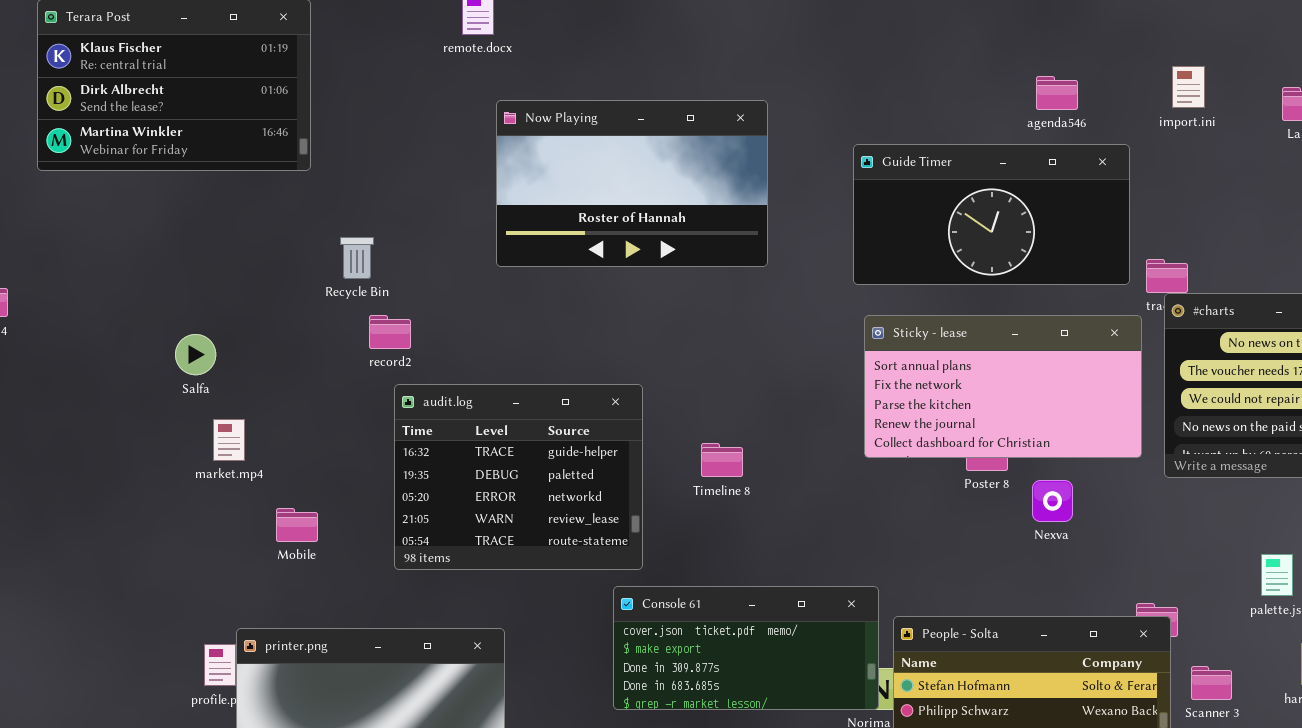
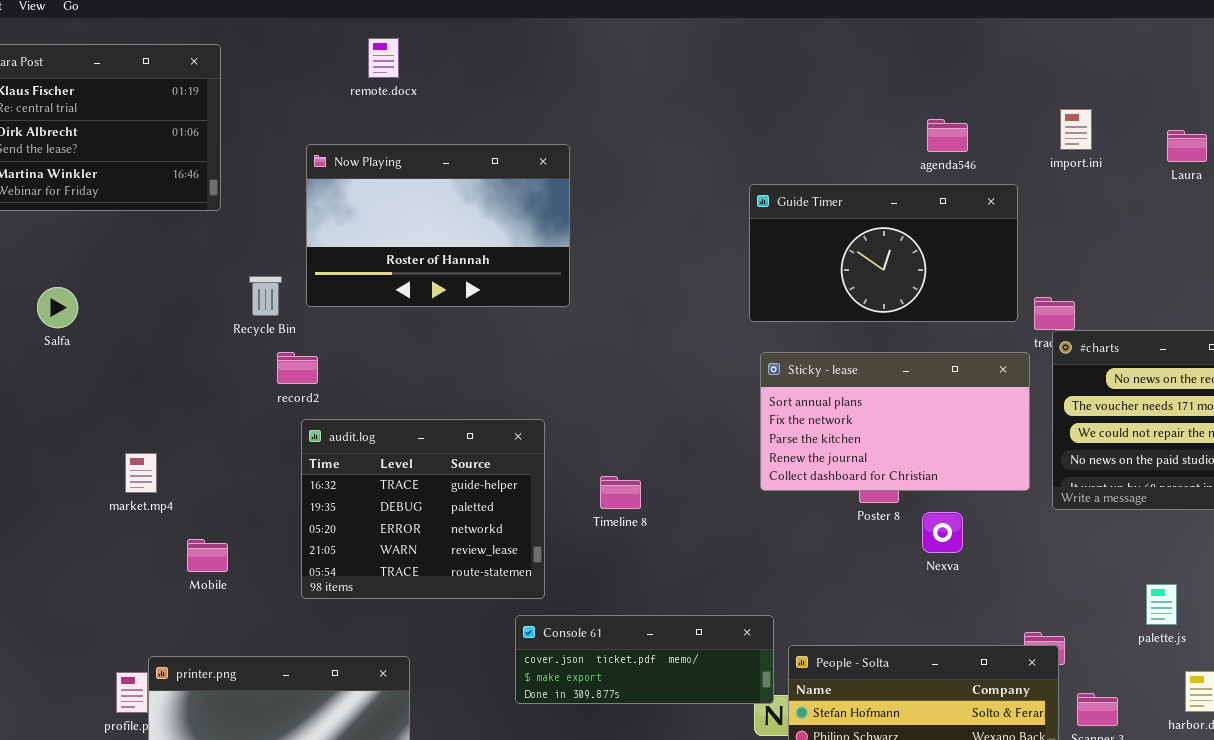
Now Playing: [496,100,768,267] -> [306,144,570,307], moved
Salfa: [175,334,216,375] -> [37,287,78,328], moved
Console 61: [613,586,879,710] -> [515,615,774,704], resized

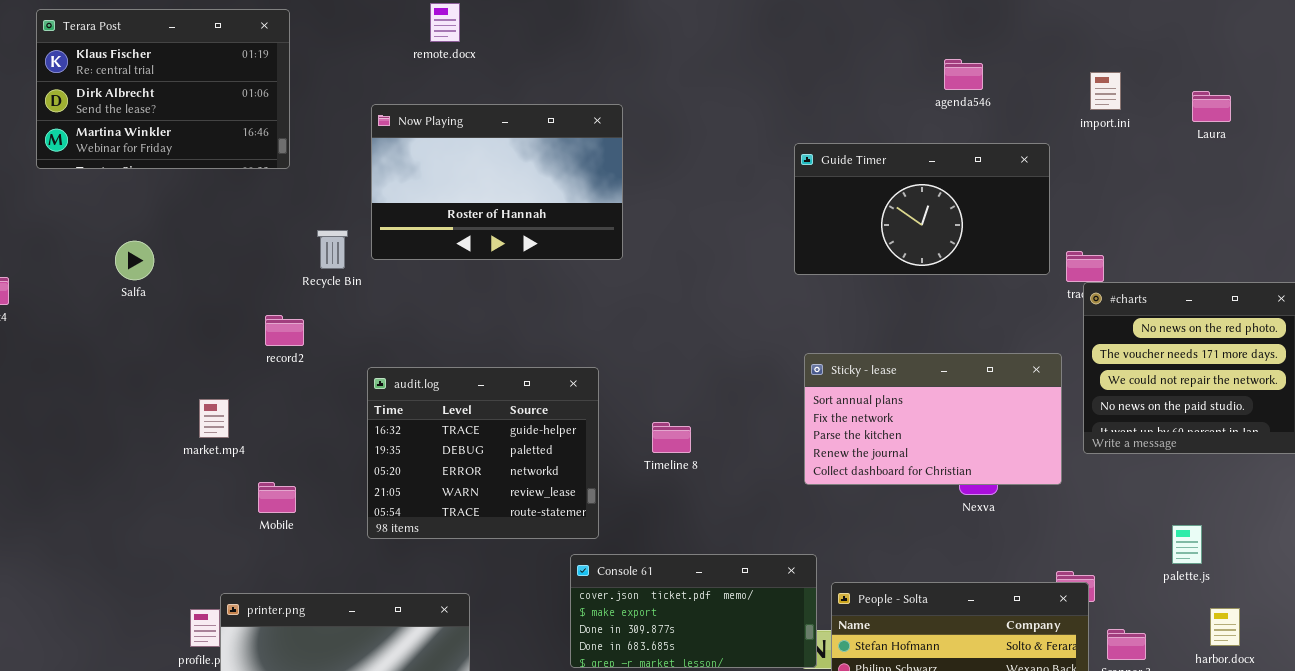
agenda546: [927,119,968,152] -> [944,59,983,90], moved
record2: [277,352,318,384] -> [265,315,304,346], moved
Sticky - lease: [760,352,1030,491] -> [804,353,1062,485], moved
Console 61: [515,615,774,704] -> [570,554,817,668], resized

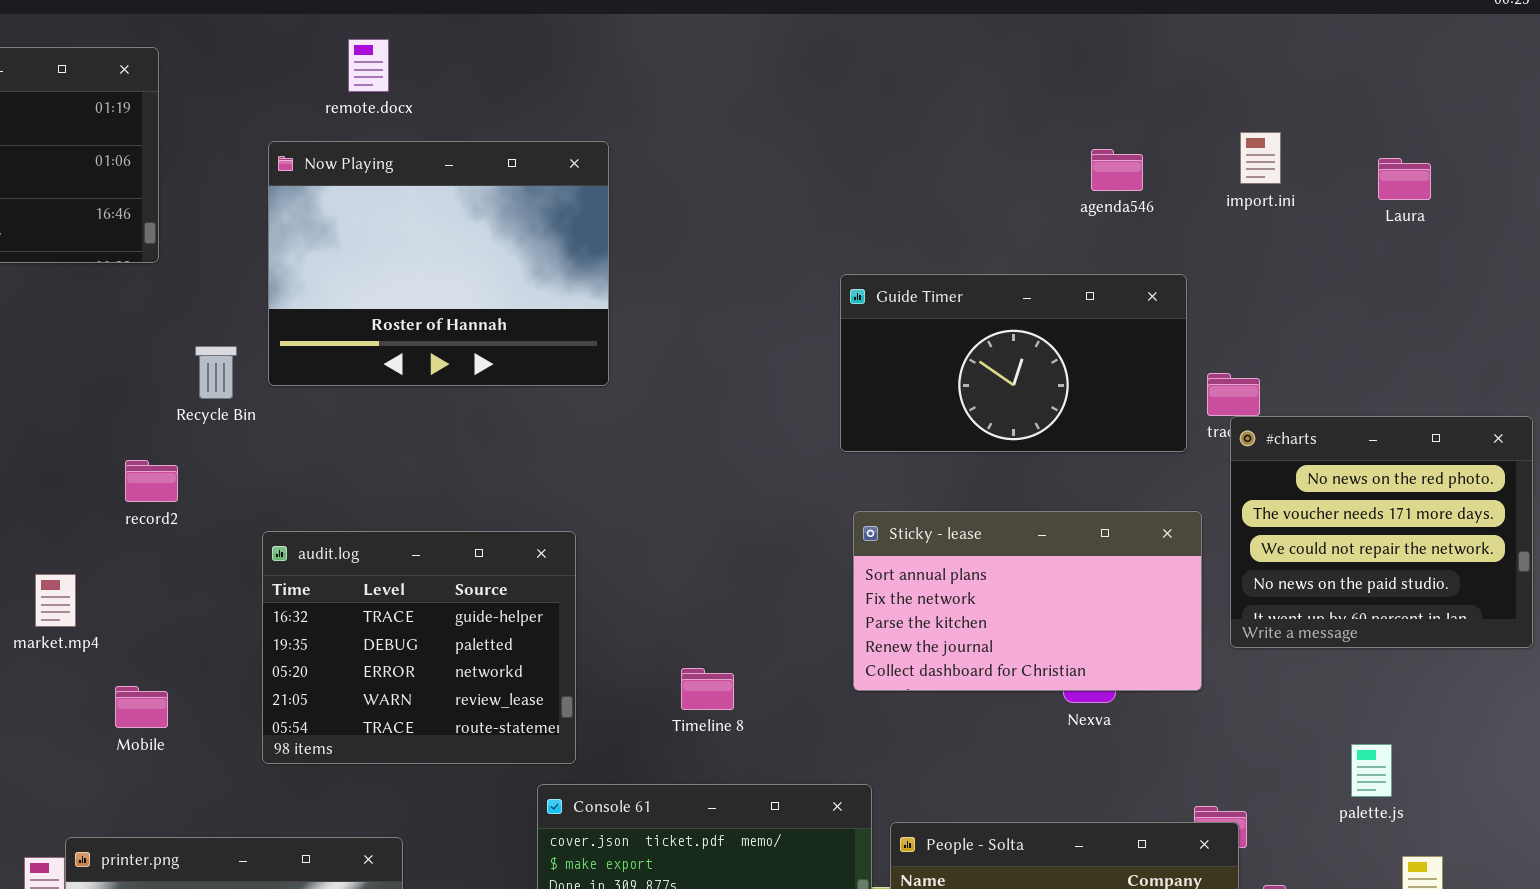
agenda546: [944,59,983,90] -> [1091,149,1143,191], moved
Now Playing: [371,104,623,260] -> [268,141,609,386], resized
Guide Timer: [794,143,1050,275] -> [840,274,1187,452], moved
Timeline 8: [652,422,691,453] -> [681,668,734,710], moved

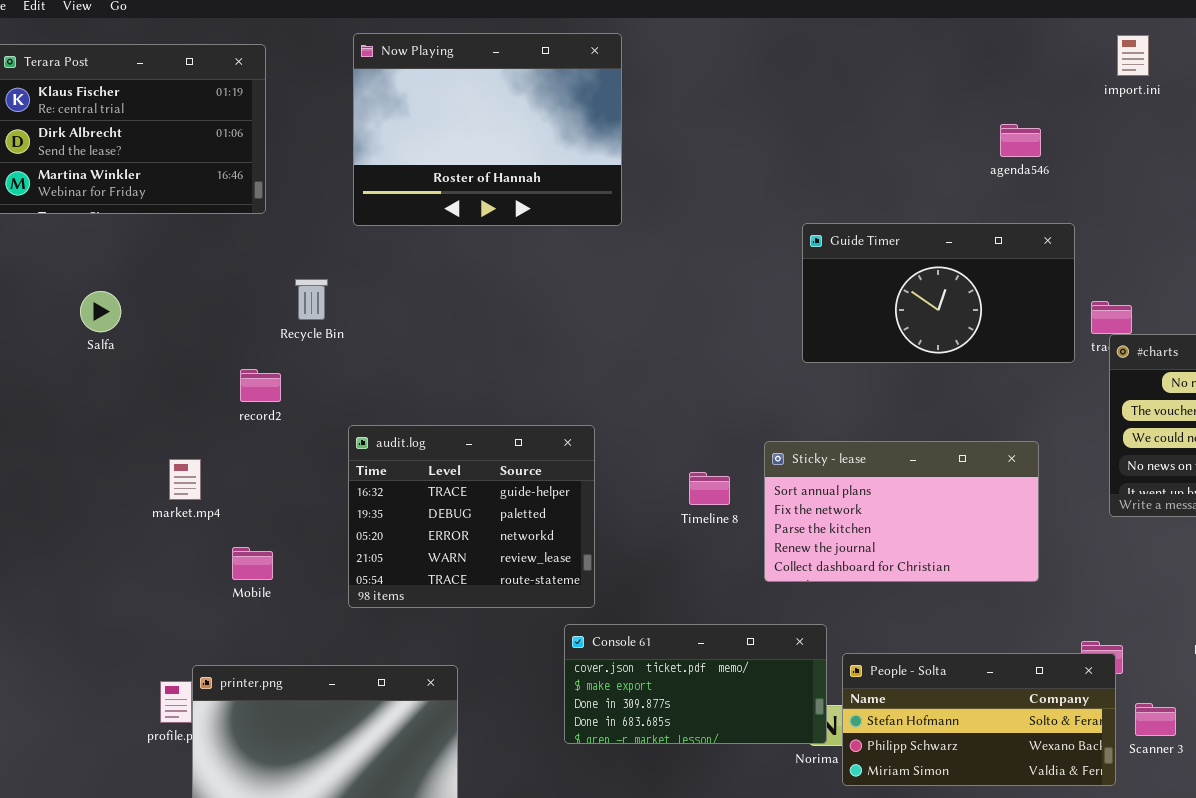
import.ini: [1240,132,1281,184] -> [1117,35,1149,76], moved
Now Playing: [268,141,609,386] -> [353,33,622,226], moved
Sticky - lease: [853,511,1202,691] -> [764,441,1039,582], moved
Timeline 8: [681,668,734,710] -> [689,472,730,505], moved

